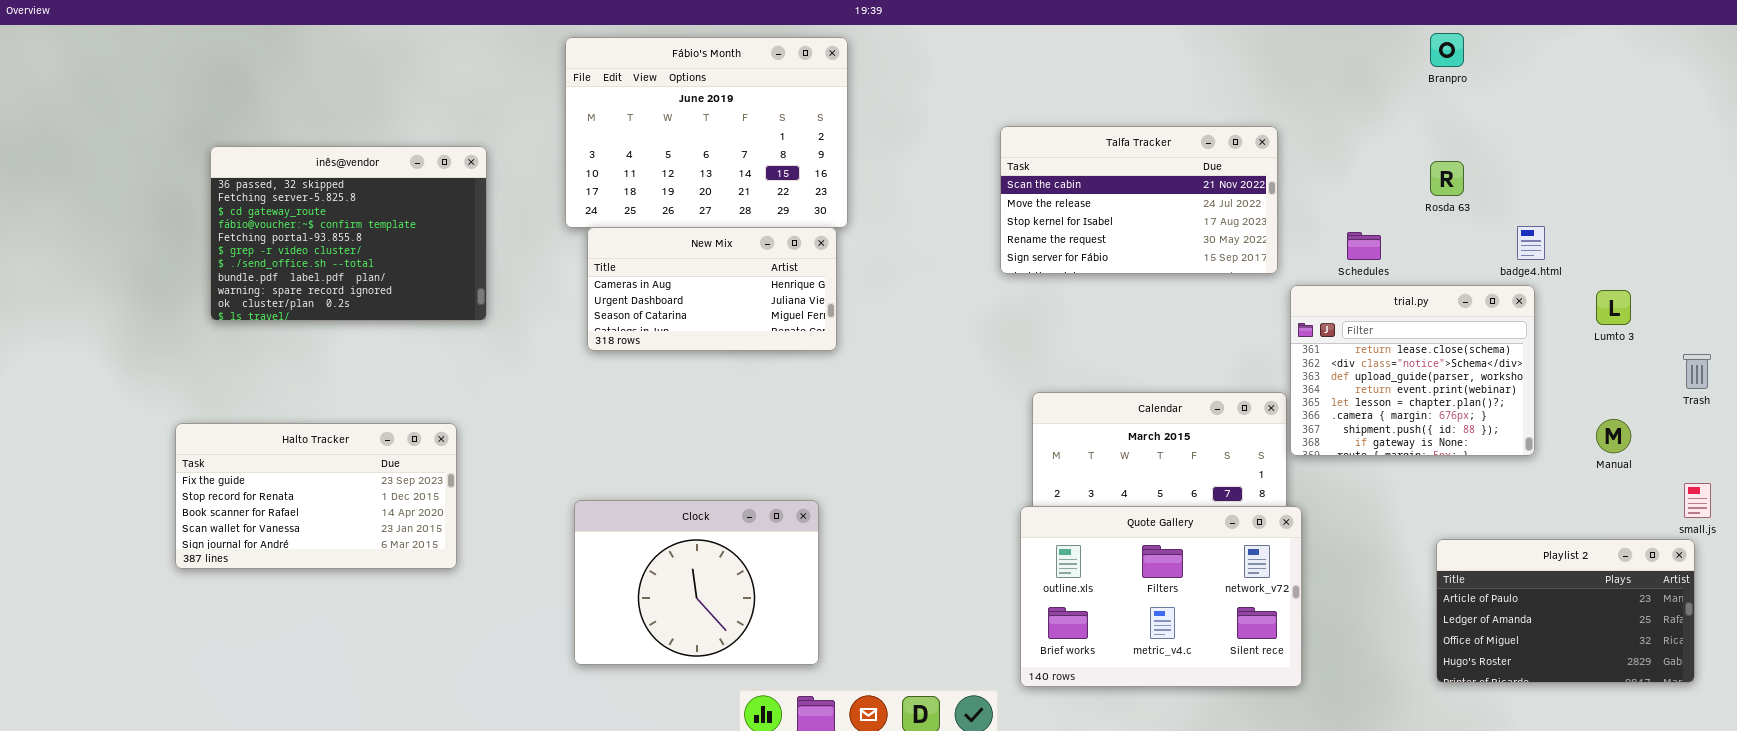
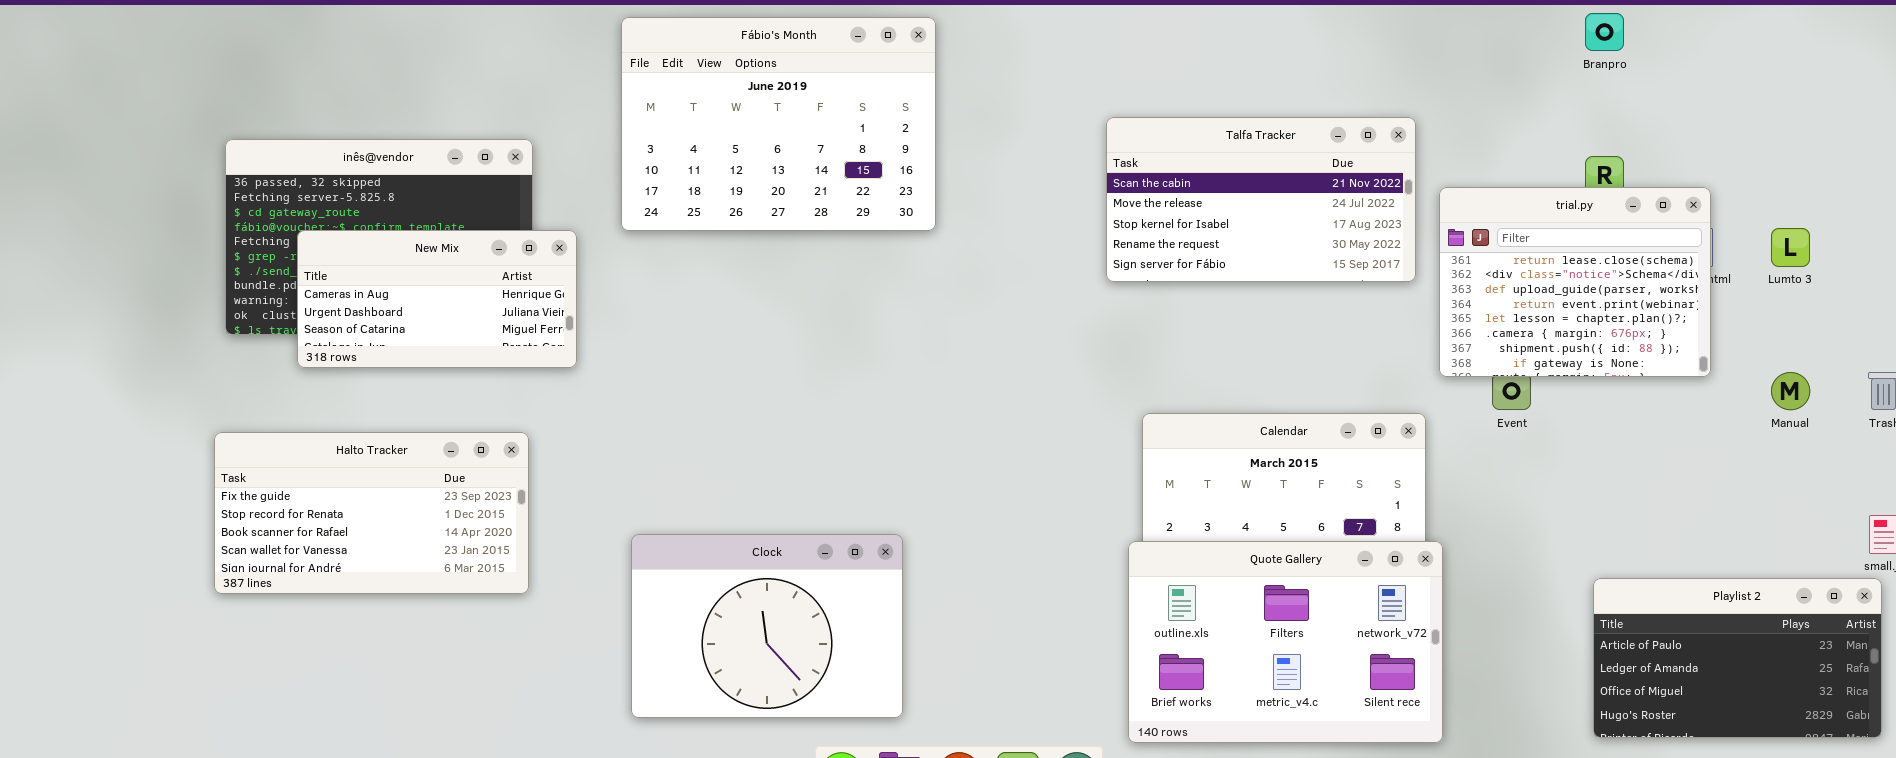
New Mix: [587,227,837,351] -> [297,230,577,368], moved
trial.py: [1290,285,1535,456] -> [1439,187,1711,377], moved
Lumto 3: [1596,290,1631,325] -> [1771,228,1810,267], moved
Manual: [1596,419,1631,453] -> [1771,372,1810,410], moved
Halto Tracker: [175,423,457,569] -> [214,432,529,594], moved

